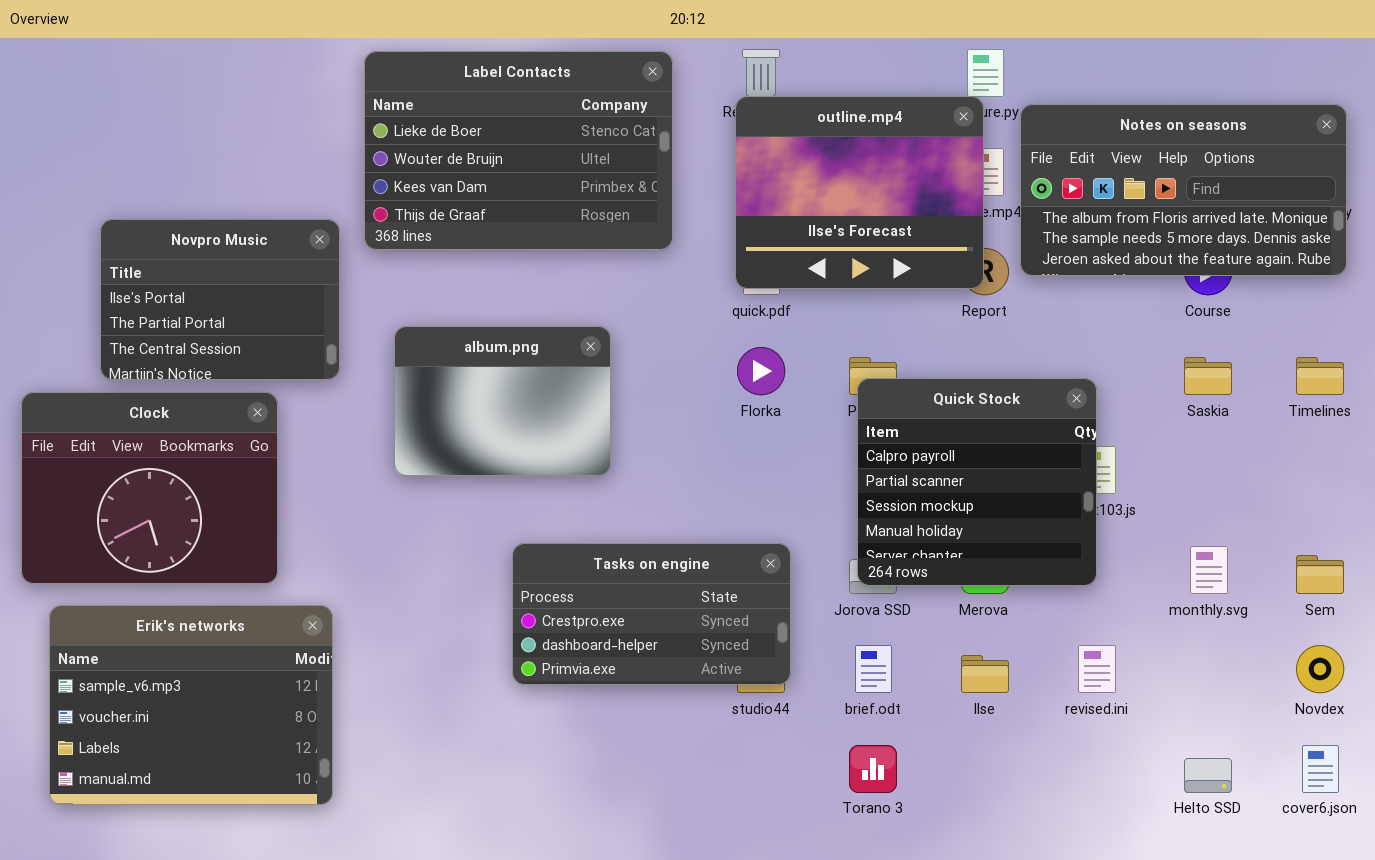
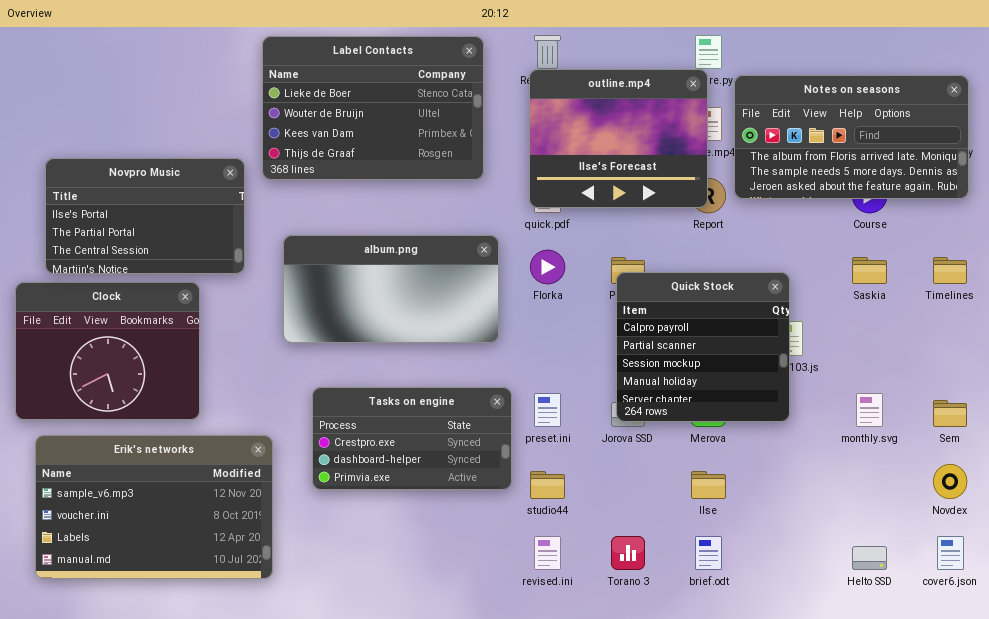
Novpro Music: [100,219,340,380] -> [45,158,245,274], resized
album.png: [394,326,611,476] -> [283,235,499,343], resized
Tasks on engine: [512,543,791,685] -> [312,387,512,490], moved
Erik's networks: [49,605,333,805] -> [35,435,273,579], resized
brief.odt: [855,645,892,693] -> [695,536,722,570], moved
revised.ini: [1078,645,1116,693] -> [534,536,561,570], moved

